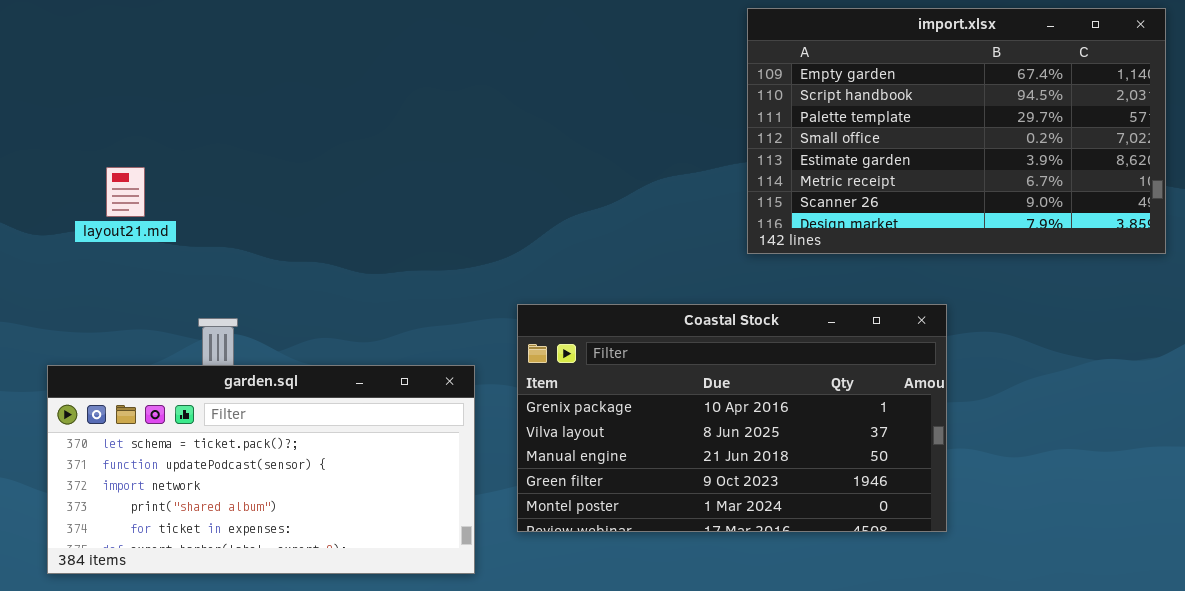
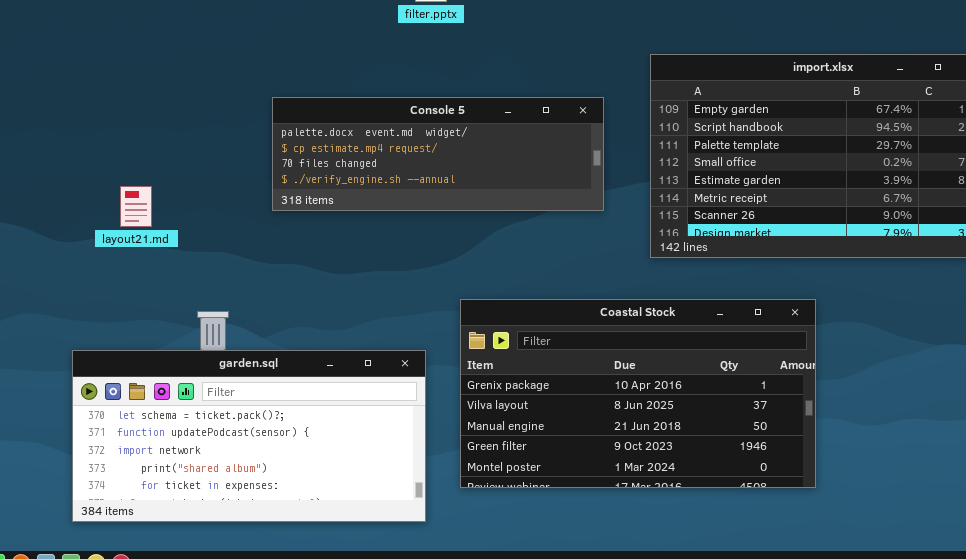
Console 5: none -> [272,97,604,211], opened

